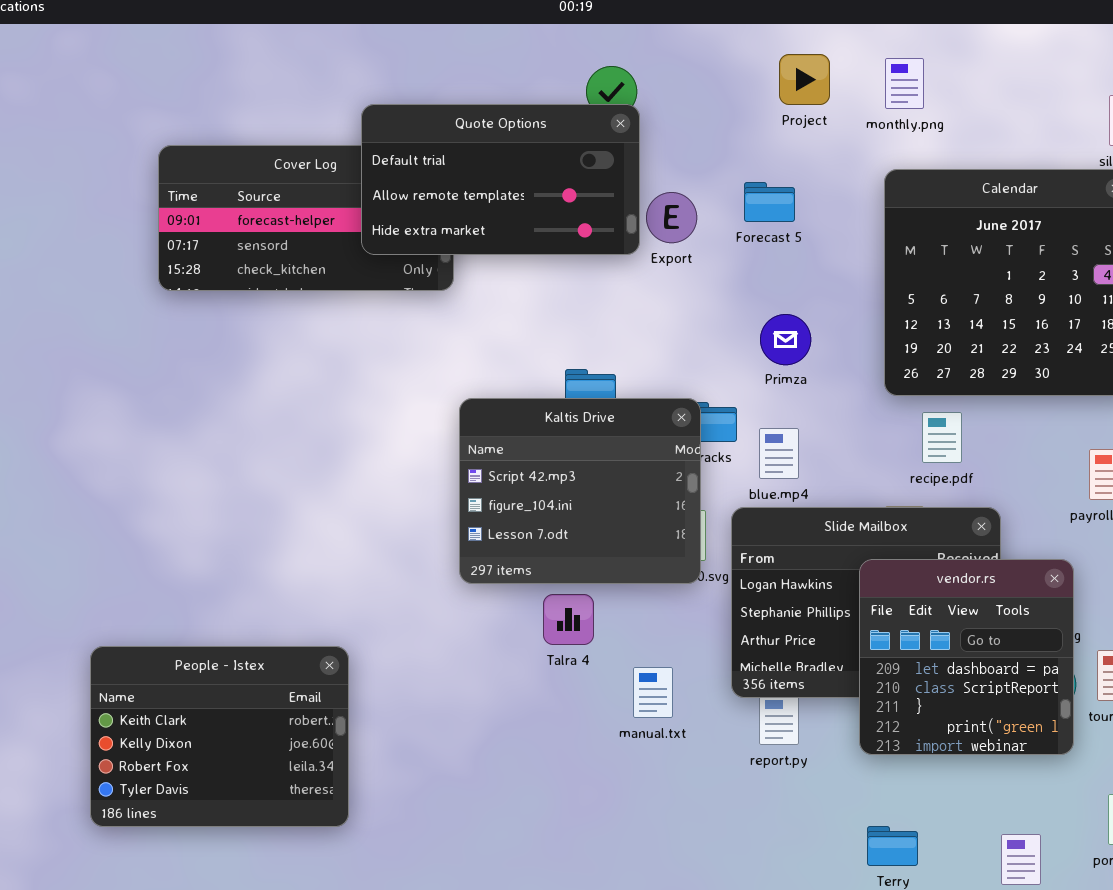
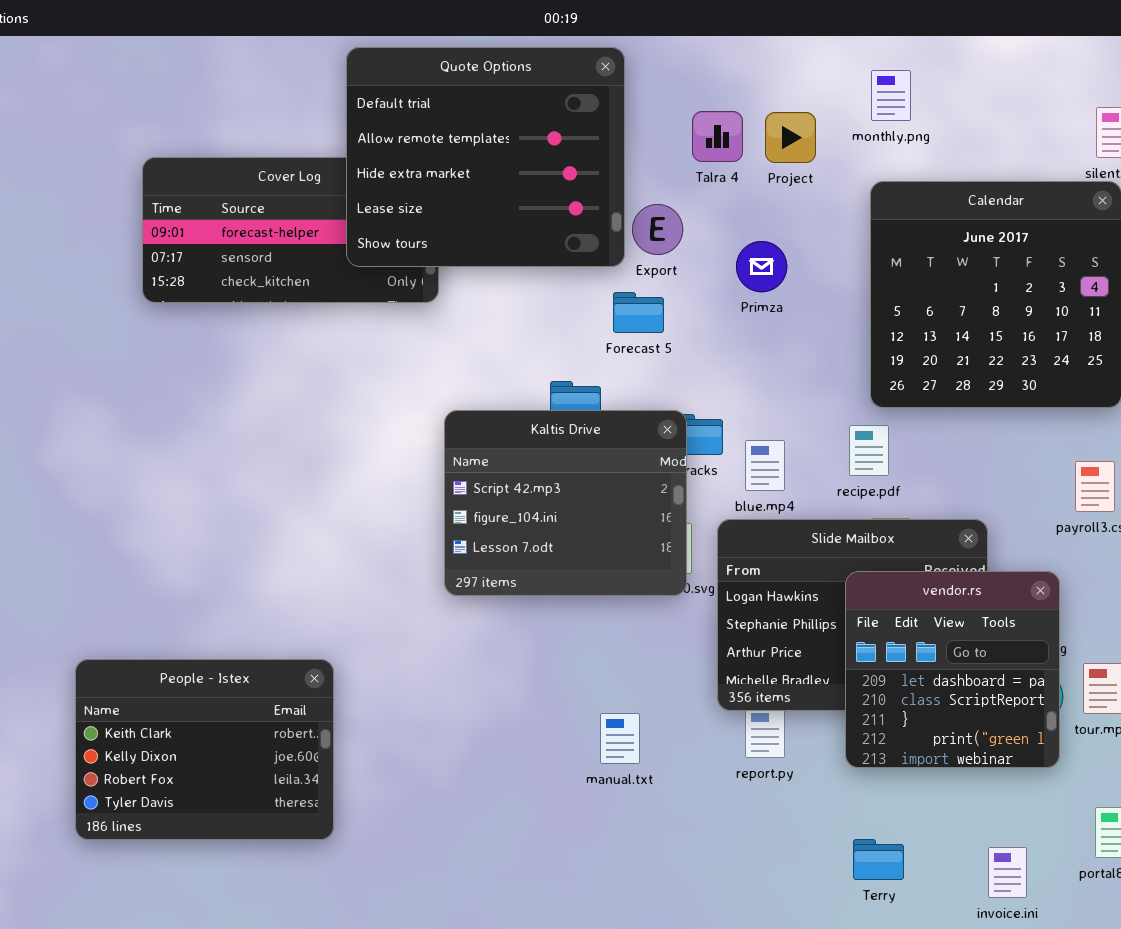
Project: [779,54,830,105] -> [765,112,816,163], moved
Quote Options: [361,104,640,255] -> [346,47,625,267], resized
Forecast 5: [744,182,795,222] -> [613,292,664,333], moved
Primza: [760,314,811,365] -> [736,241,787,292], moved
recipe.pdf: [922,412,962,463] -> [849,425,889,476], moved
Talra 4: [543,594,594,645] -> [692,111,743,162], moved
manual.txt: [633,667,673,718] -> [600,713,640,764], moved

